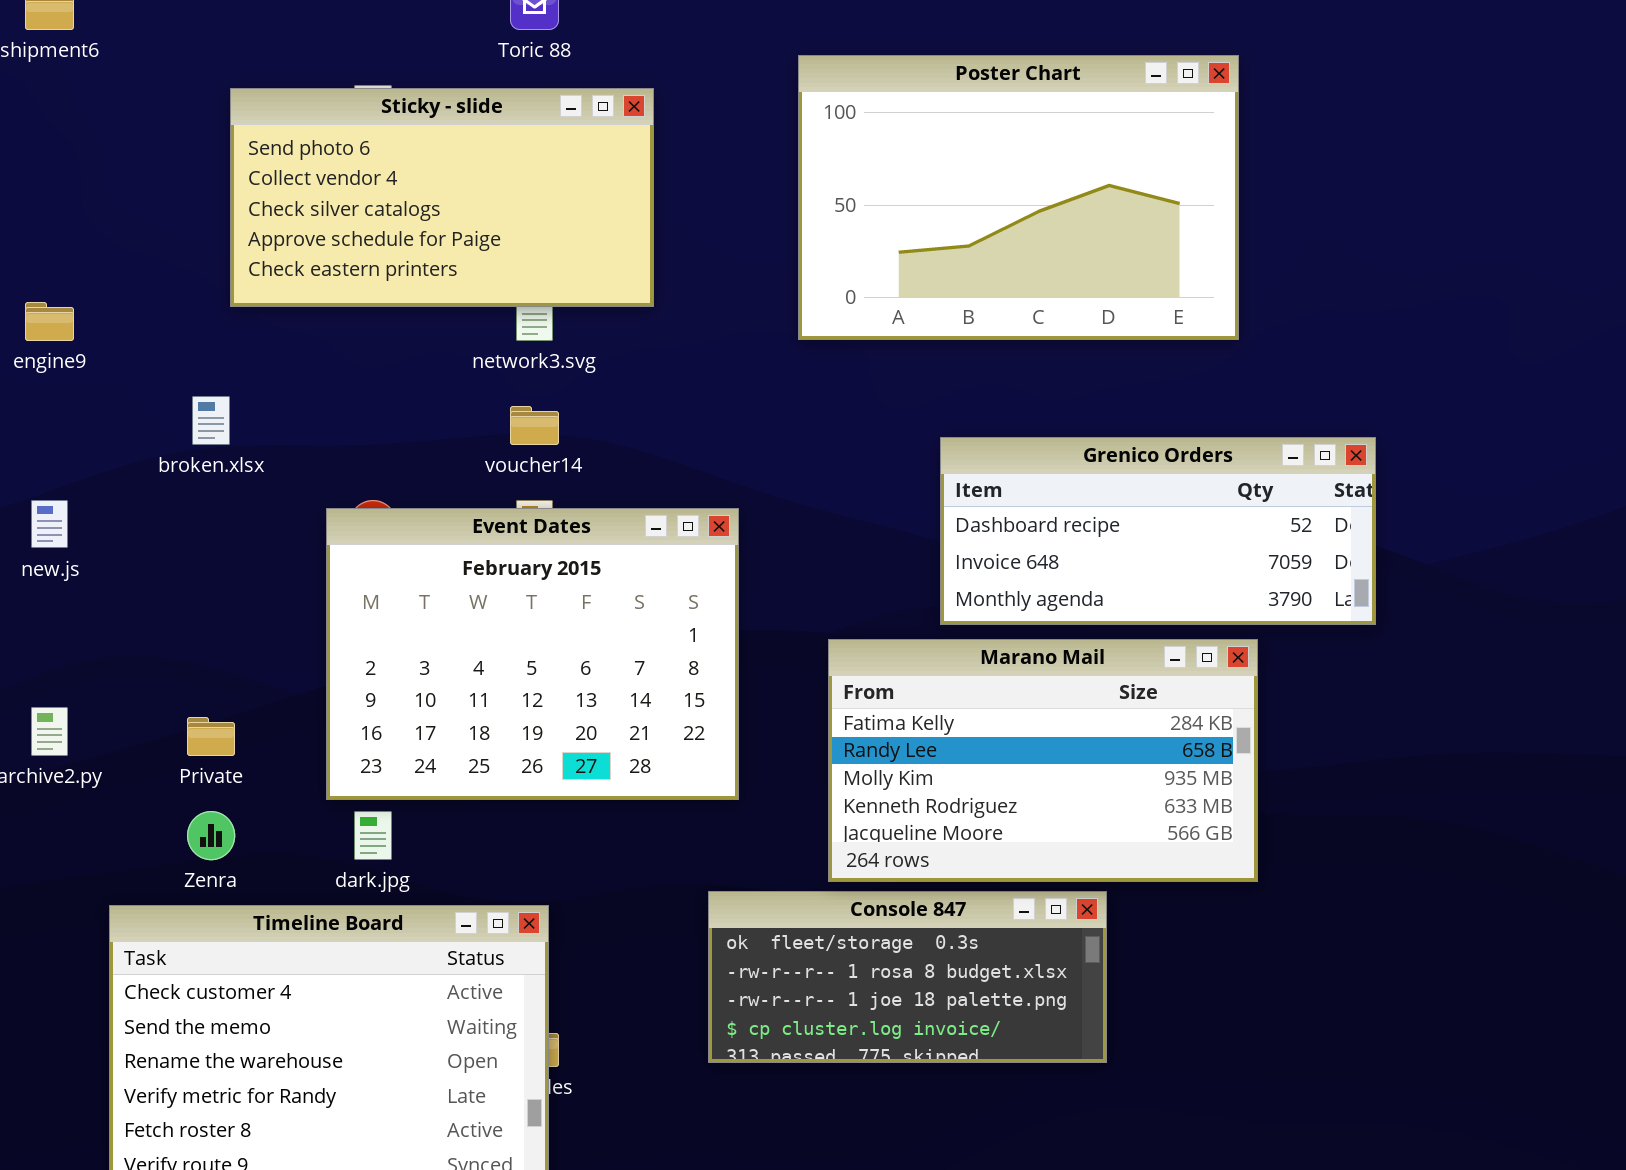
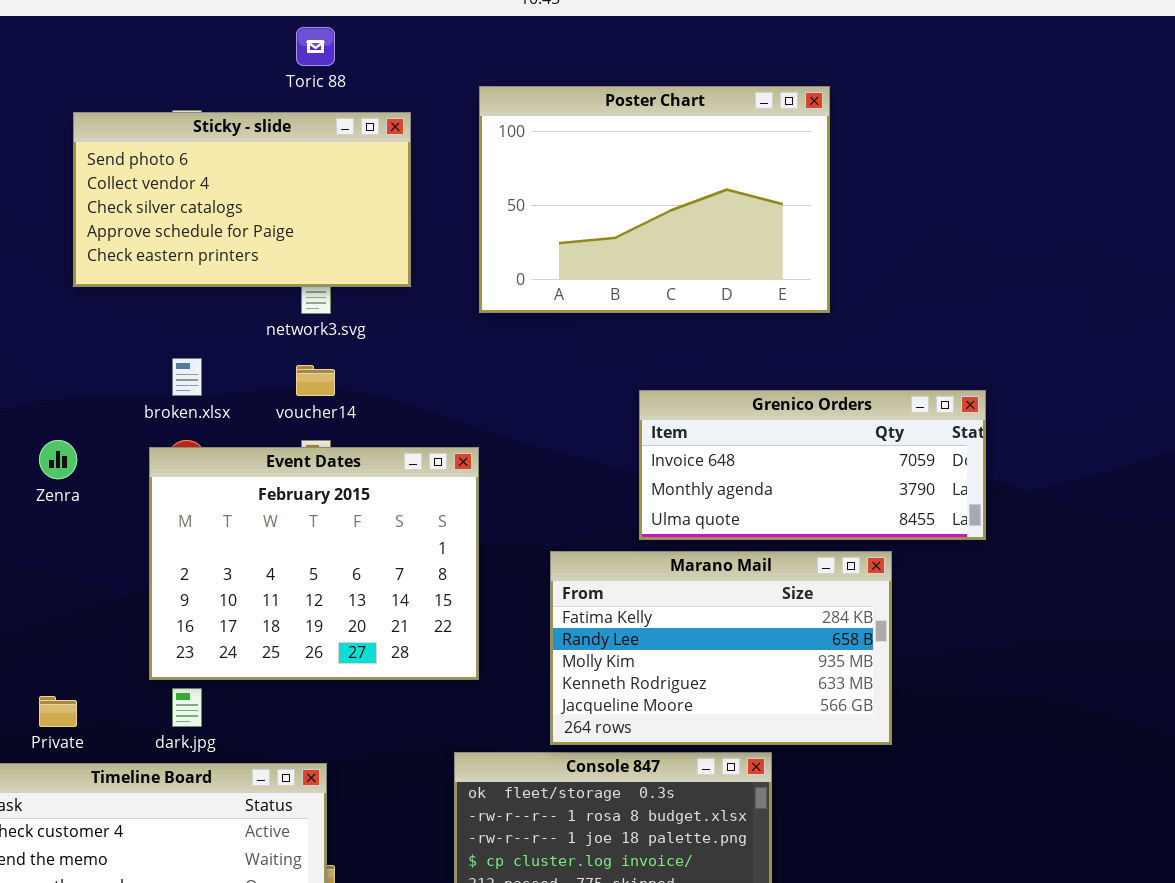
Poster Chart: [798,55,1239,340] -> [479,86,830,313], moved
broken.xlsx: [192,396,230,445] -> [172,358,202,396], moved
Grenico Orders: [940,437,1376,625] -> [639,390,986,540], scrolled down 1 row
Private: [187,717,235,756] -> [39,696,77,727], moved
Zenra: [187,811,235,860] -> [39,440,77,479], moved

